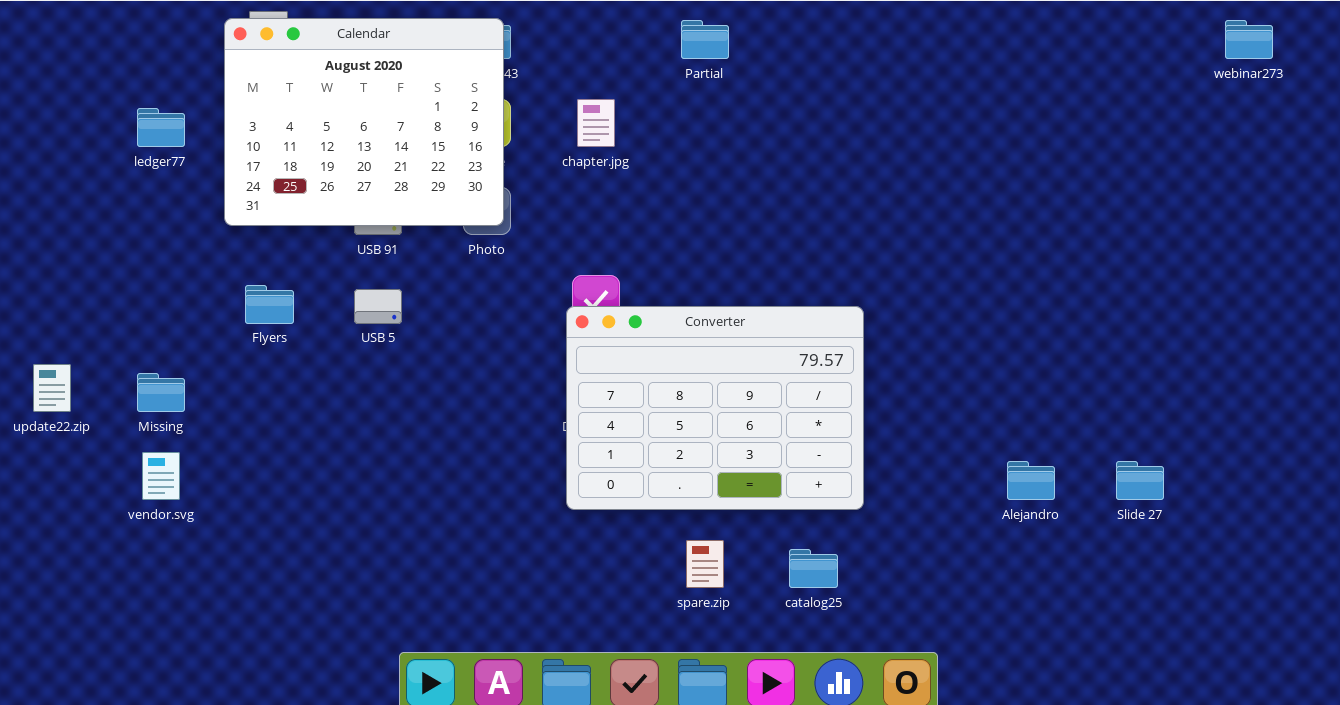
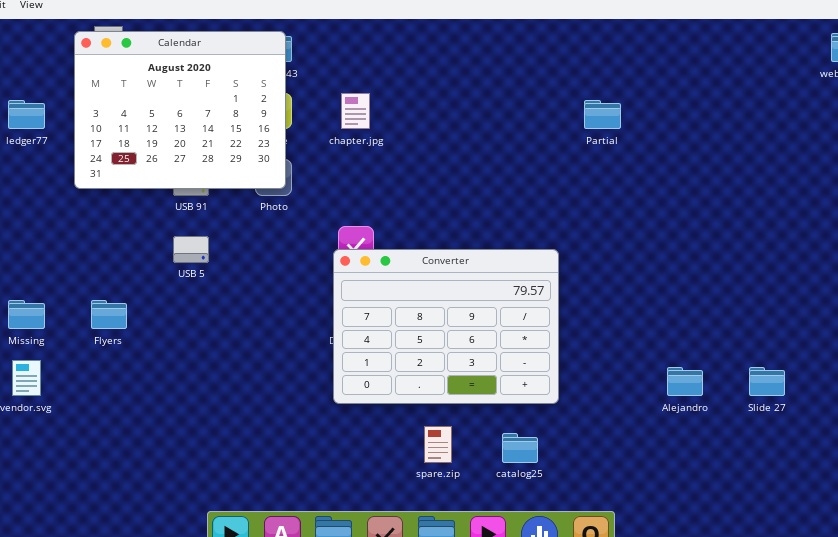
Partial: [681,20,729,59] -> [584,100,621,129], moved
Flyers: [245,285,294,324] -> [91,300,127,329], moved

